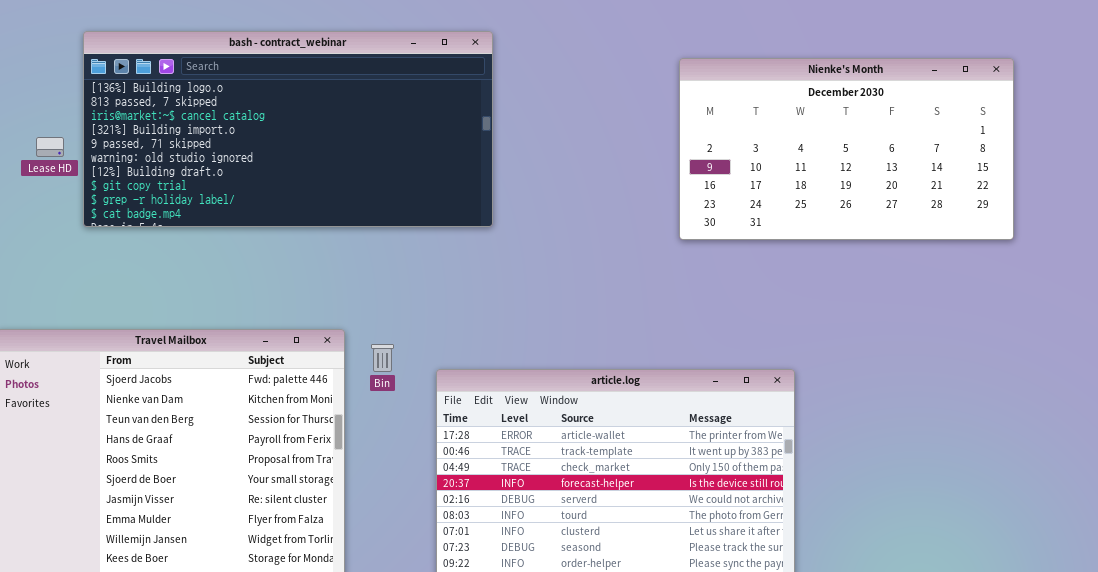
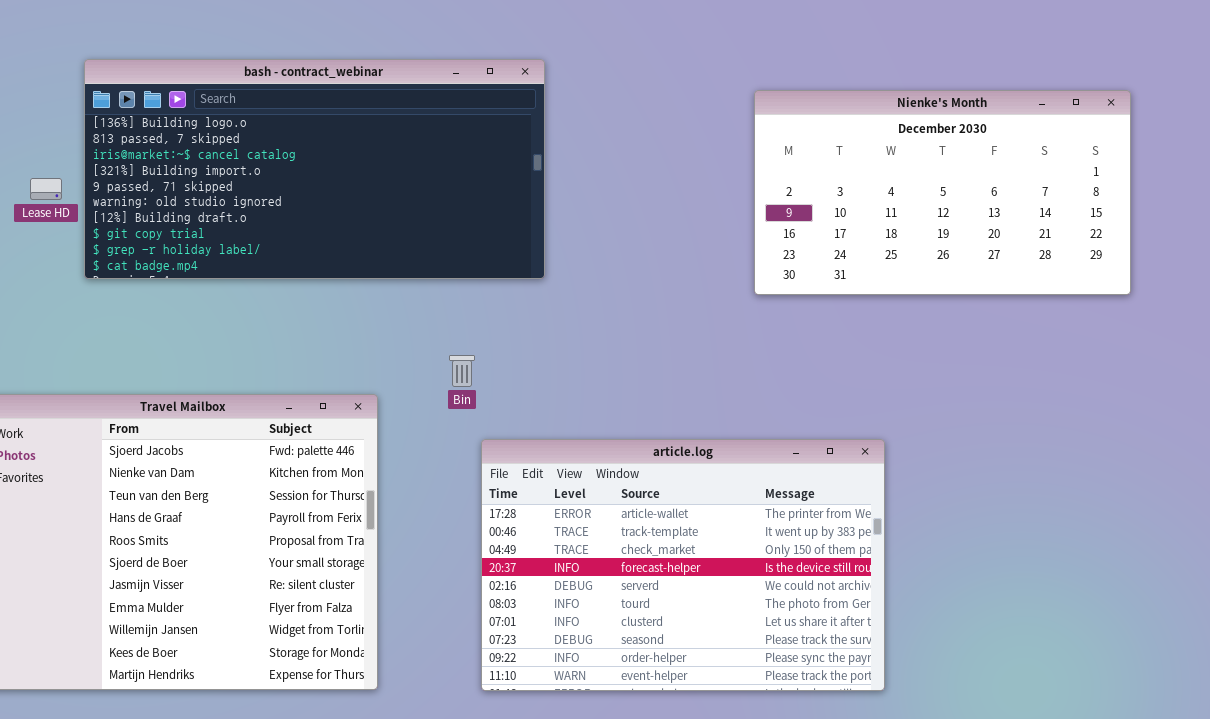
Bin: [371,344,394,372] -> [449,355,475,387], moved

